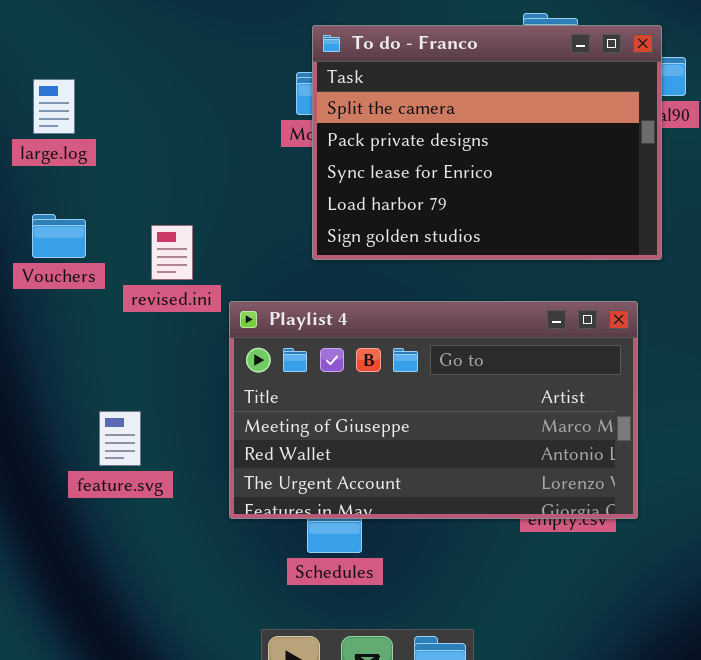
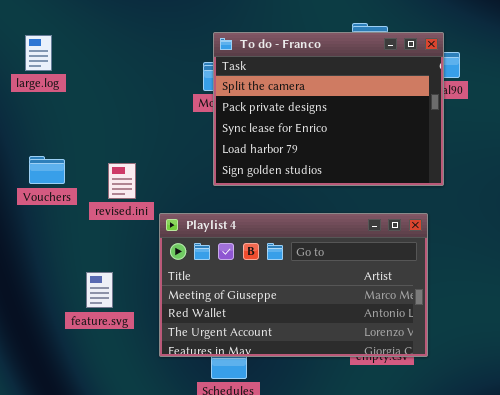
large.log: [33,79,75,134] -> [25,35,52,71], moved
feature.svg: [99,411,141,466] -> [86,272,113,308], moved

